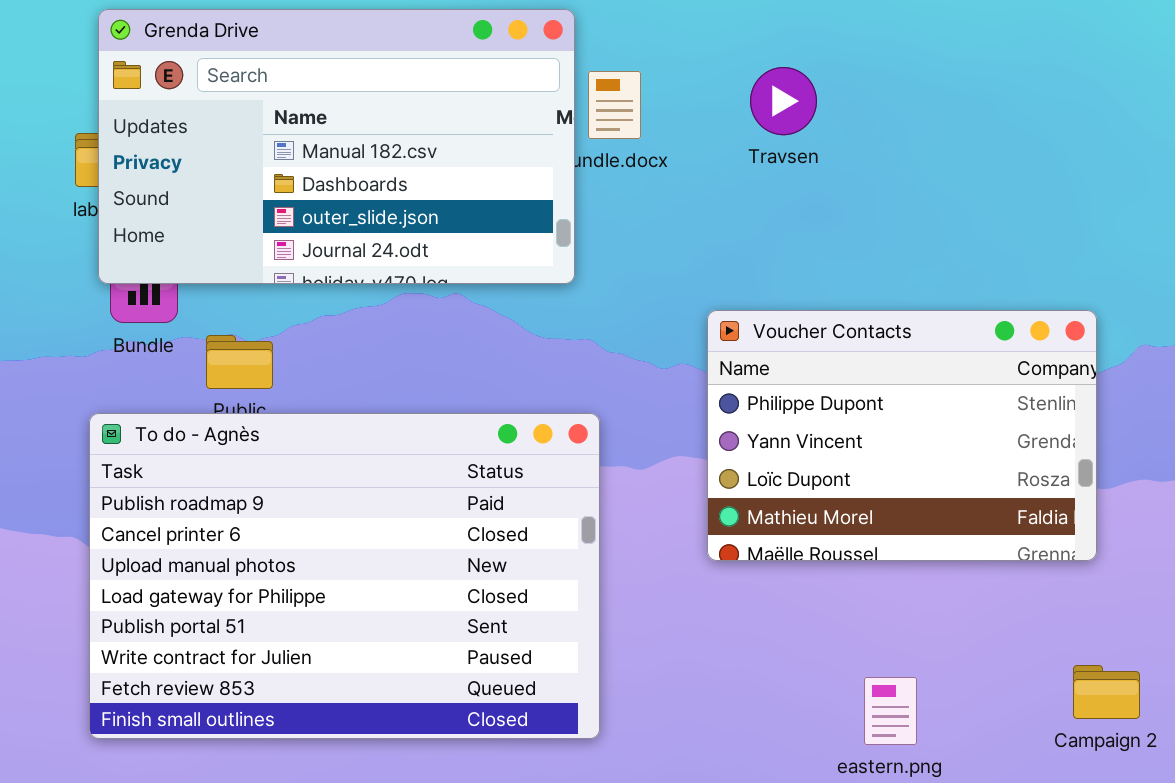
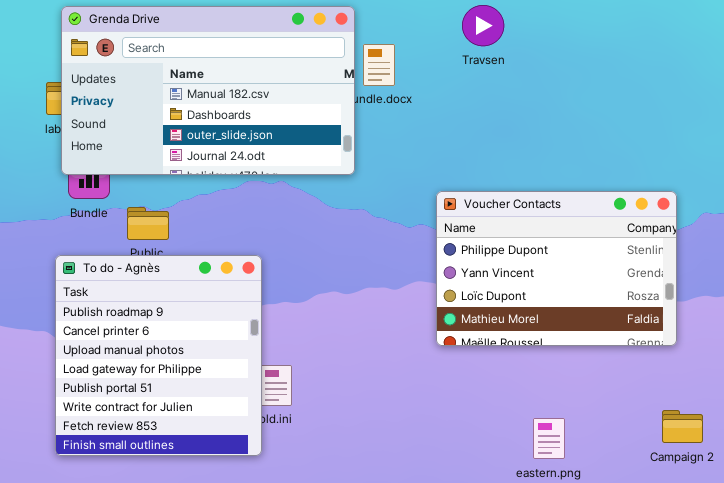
Travsen: [750,67,817,135] -> [462,5,504,46], moved
To do - Agnès: [89,413,600,739] -> [55,255,262,456], resized

